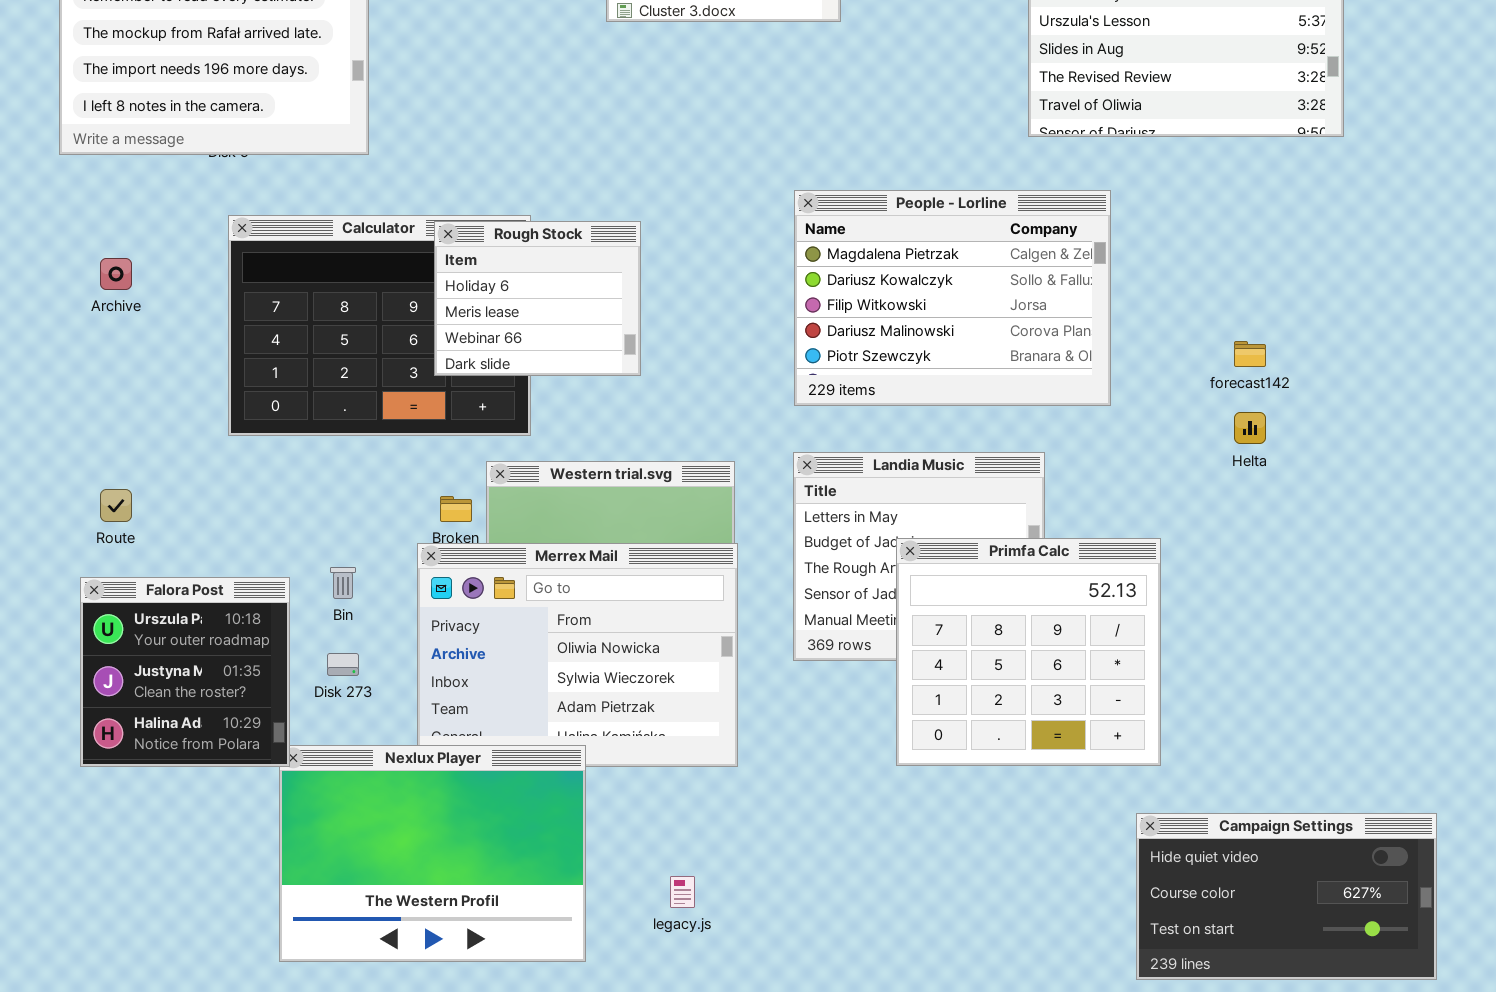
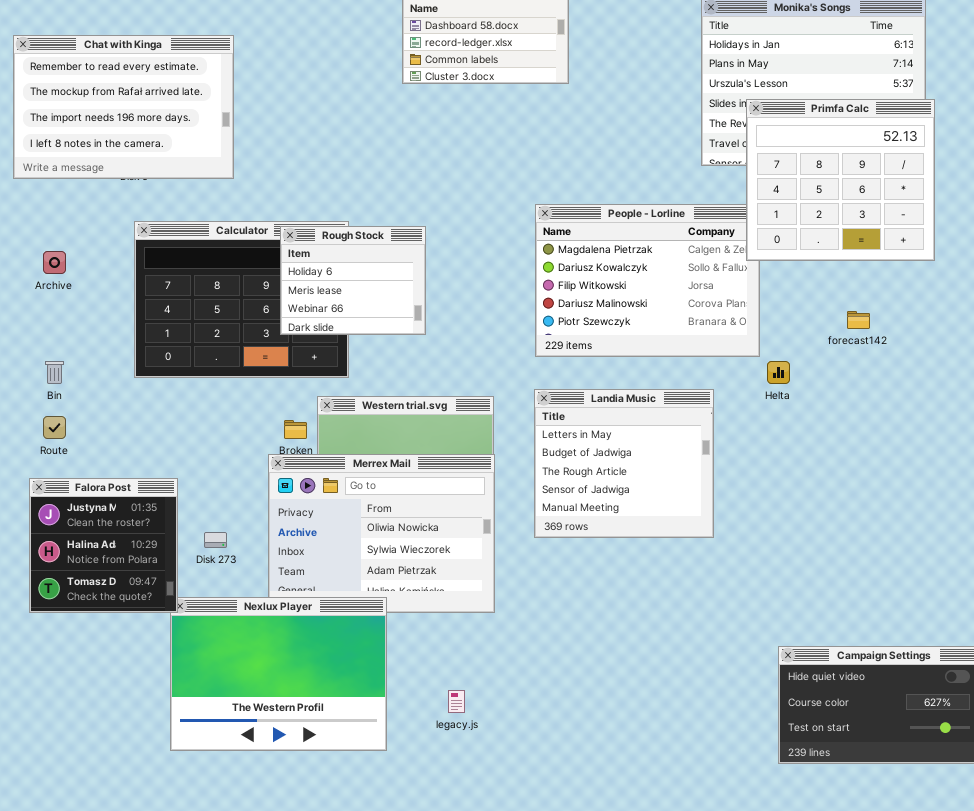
Helta: [1234,412,1266,444] -> [767,361,790,384], moved
Primfa Calc: [896,538,1161,766] -> [746,99,935,261], moved
Bin: [330,567,356,599] -> [45,361,64,384], moved
Falora Post: [80,577,290,767] -> [29,478,178,613], scrolled down 1 row

